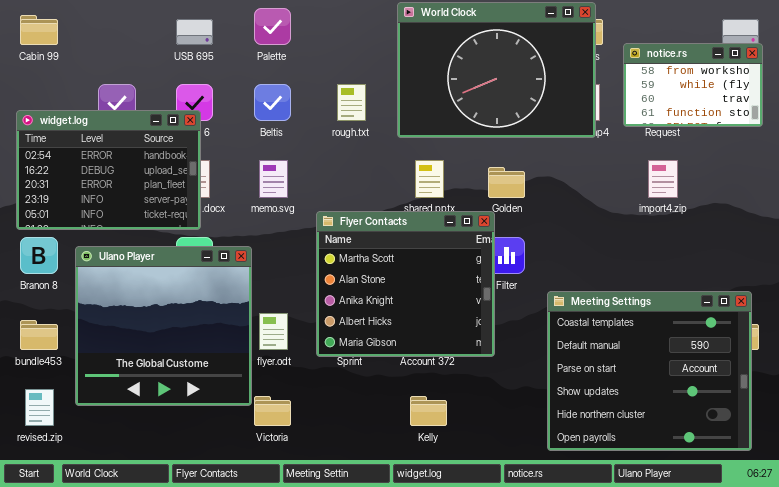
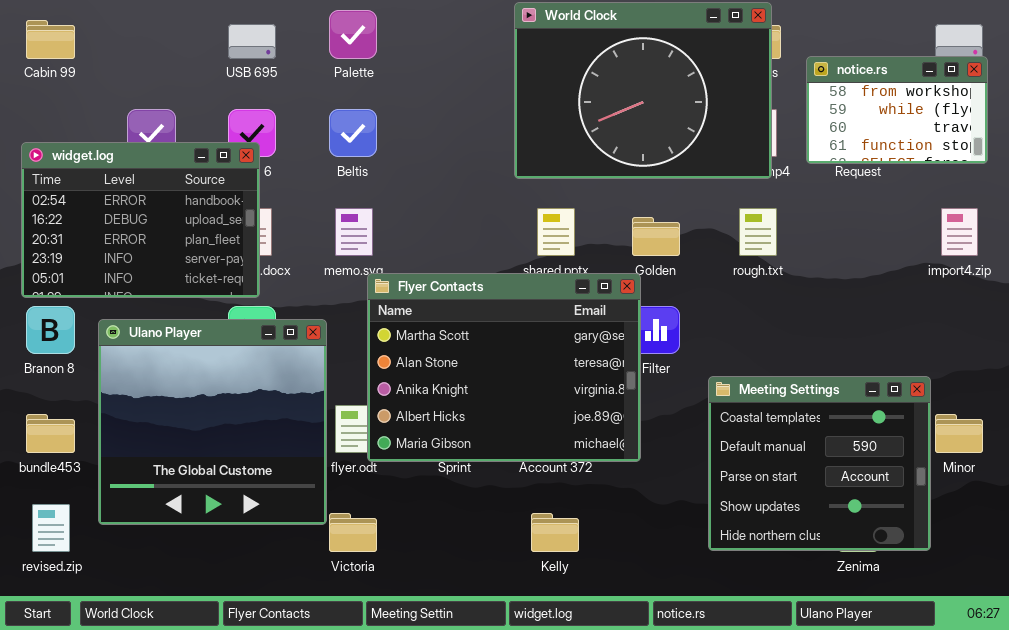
rough.txt: [337,84,366,121] -> [739,208,777,256], moved
import4.zip: [648,160,678,198] -> [941,208,978,256], moved
Flyer Contacts: [316,211,495,357] -> [367,273,641,462], resized
Meeting Settings: [547,291,752,451] -> [708,376,931,551], resized

